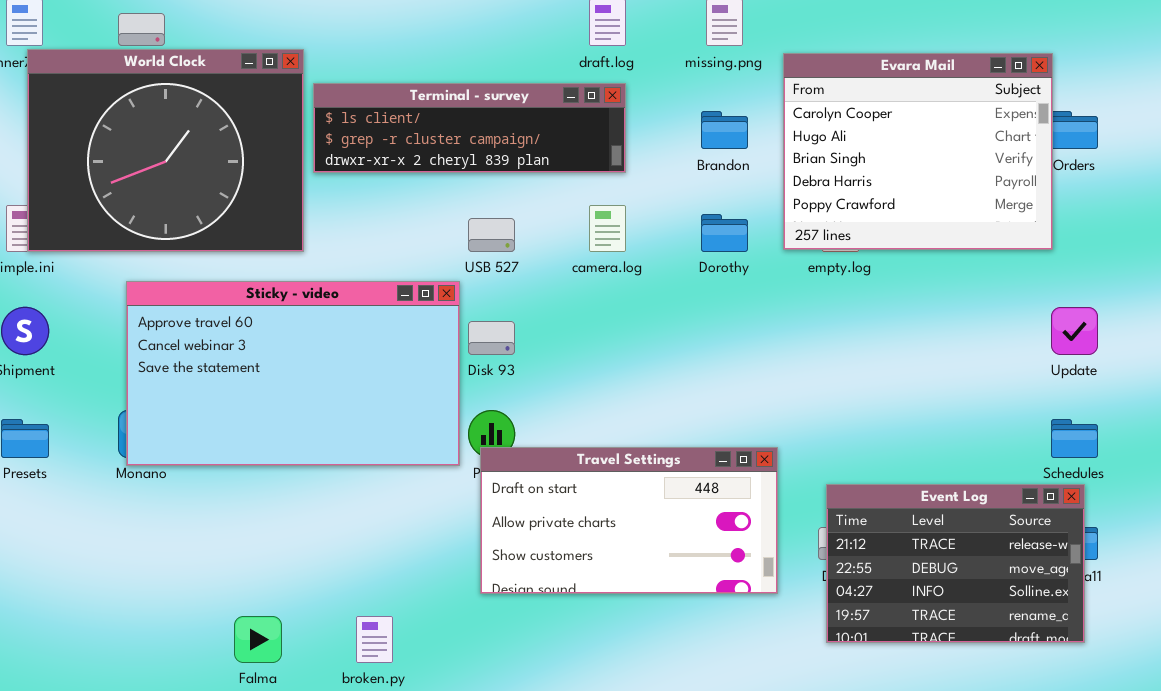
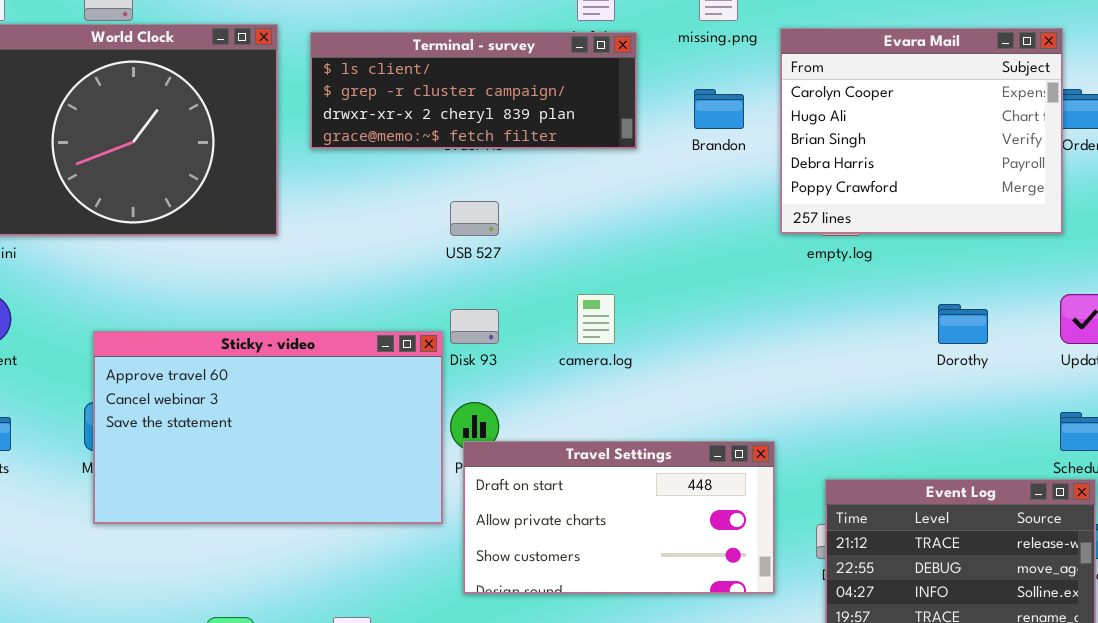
Terminal - survey: [313,83,626,173] -> [310,32,637,149], moved, resized
camera.log: [589,205,626,252] -> [577,294,615,344], moved
Dorothy: [701,214,748,252] -> [938,304,988,344], moved
Sticky - video: [126,281,460,466] -> [93,331,443,524], moved

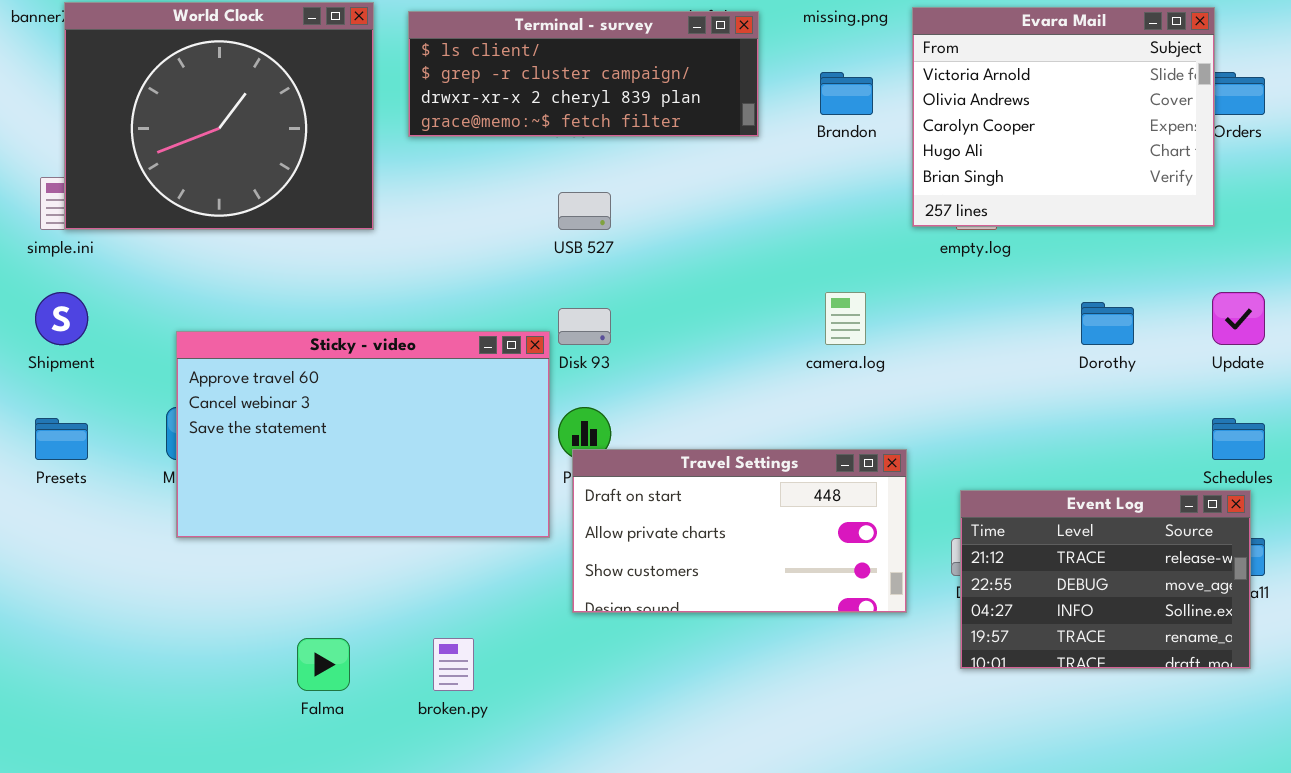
Evara Mail: [780,28,1063,234] -> [912,7,1215,227], scrolled up 2 rows
camera.log: [577,294,615,344] -> [825,292,866,345], moved

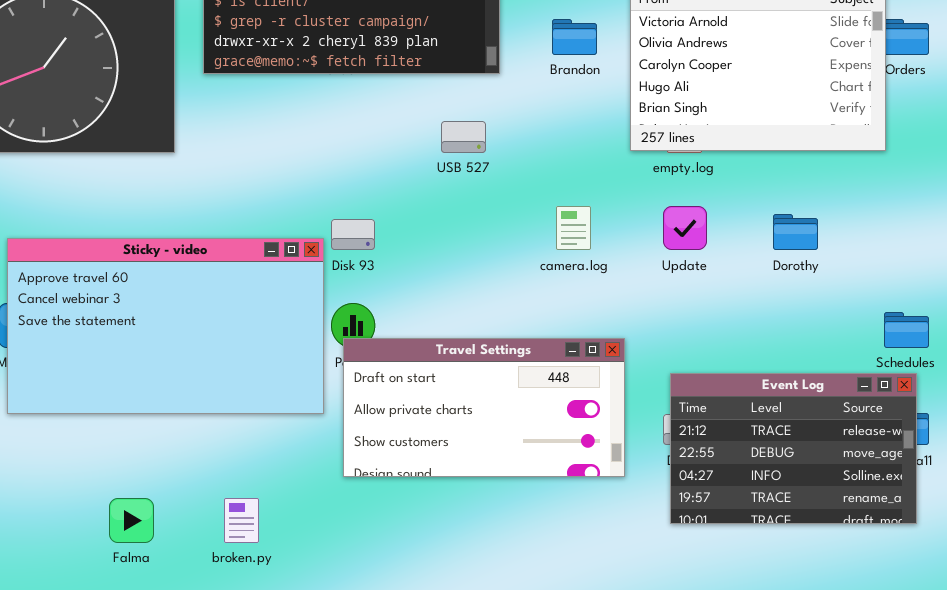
USB 527: [558,192,611,230] -> [441,121,486,153], moved
Update: [1212,292,1265,345] -> [663,206,707,250], moved

